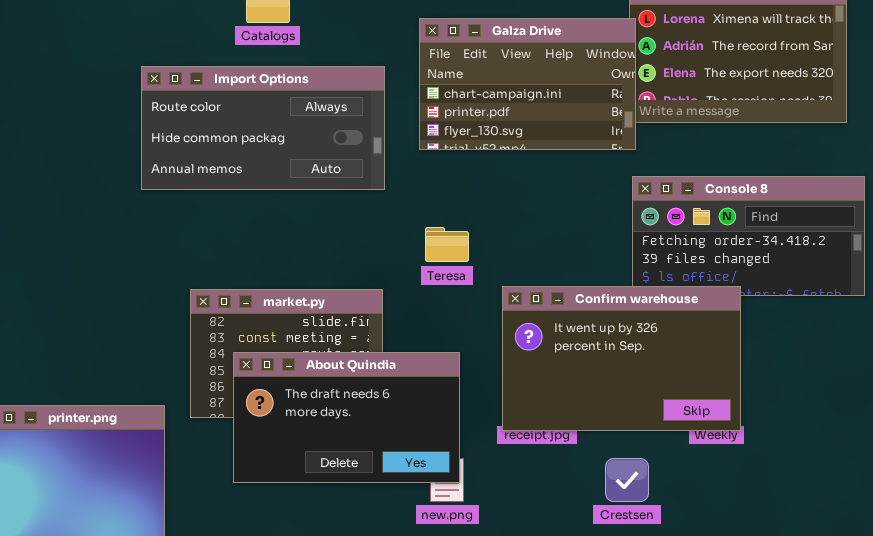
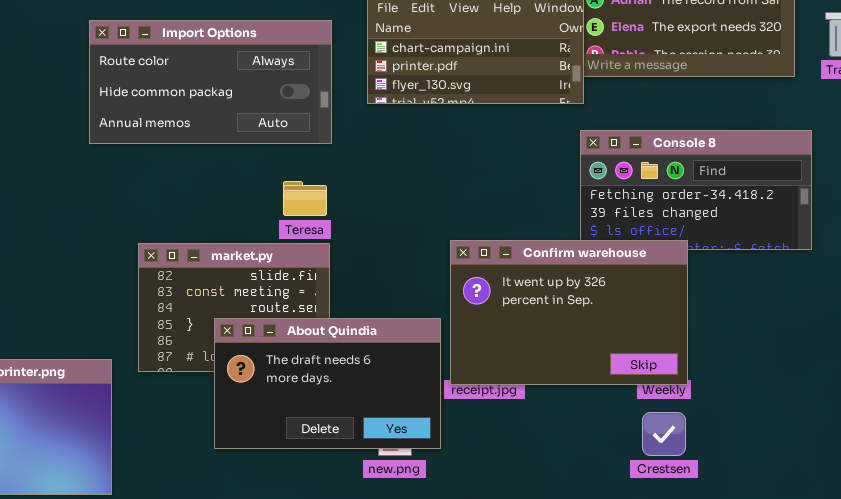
Teresa: [425,227,469,262] -> [283,181,327,216], moved
About Quindia: [233,352,460,483] -> [214,318,441,449], moved
Crestsen: [605,458,649,502] -> [642,412,686,456], moved

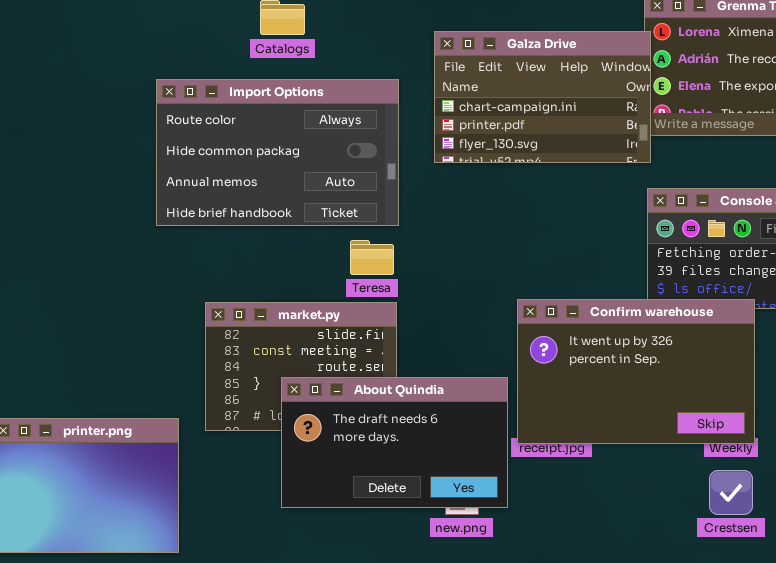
Import Options: [89,20,332,144] -> [156,79,399,226], resized

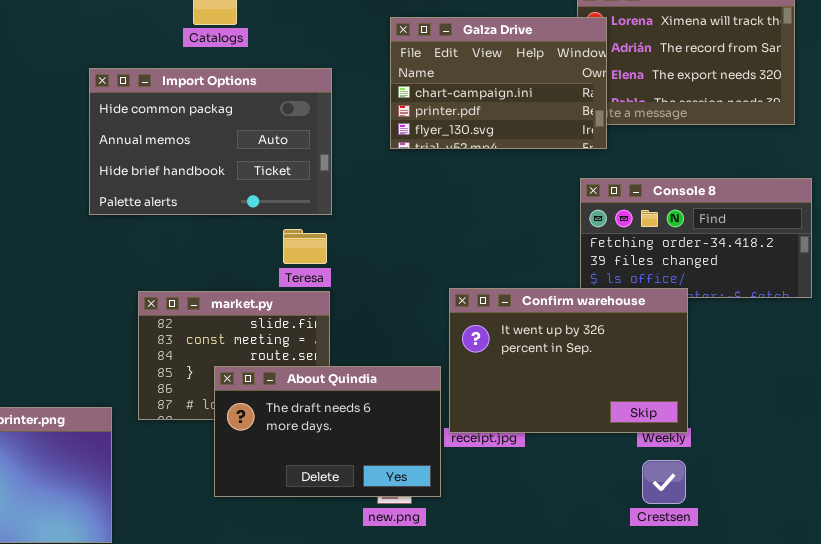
Galza Drive: [434,31,651,163] -> [390,17,607,149], moved
Import Options: [156,79,399,226] -> [89,68,332,215], scrolled down 1 row

